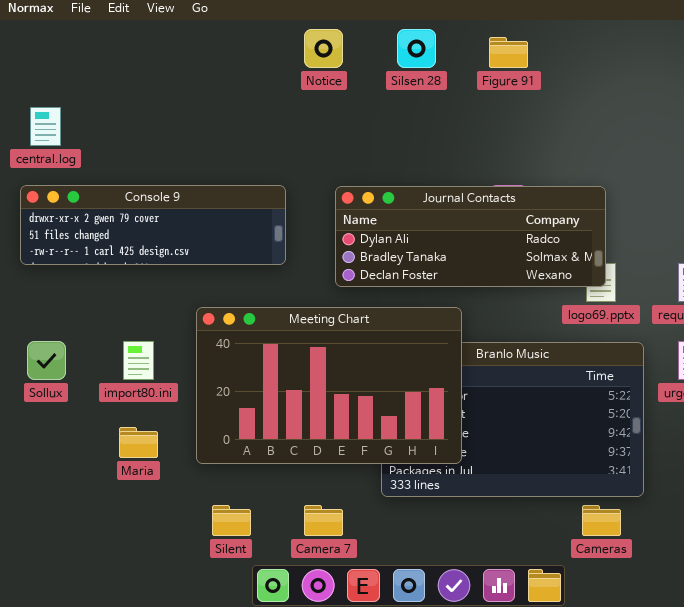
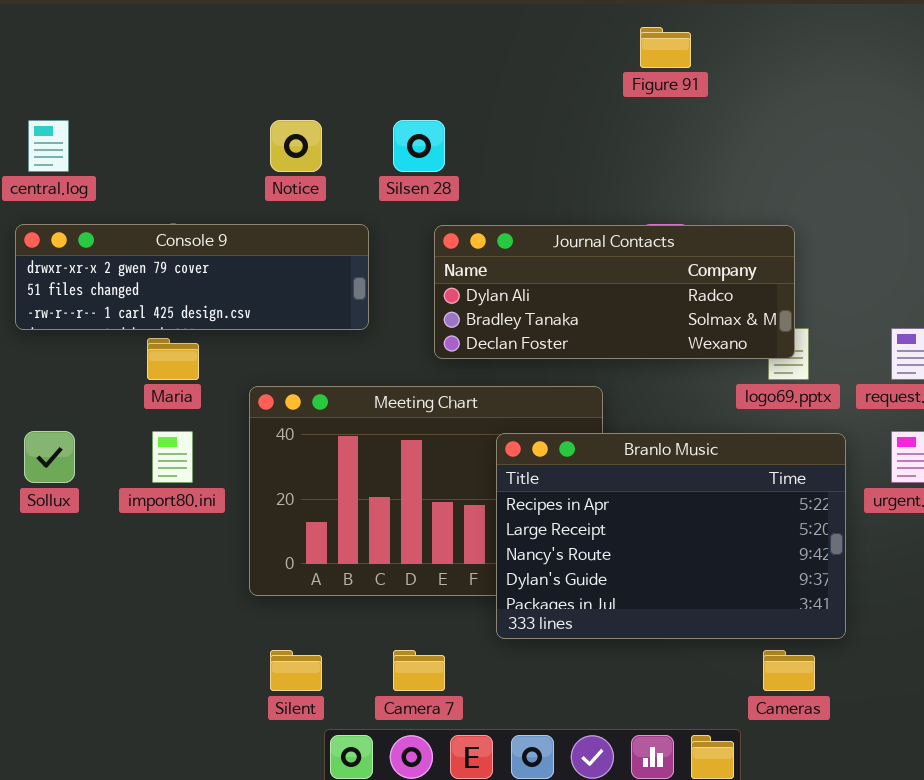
Notice: [304,29,343,68] -> [270,120,322,172], moved
Silsen 28: [397,29,436,68] -> [393,120,445,172], moved
Branlo Music: [381,342,644,497] -> [496,433,846,639], raised
Maria: [119,427,158,458] -> [147,338,199,380], moved

